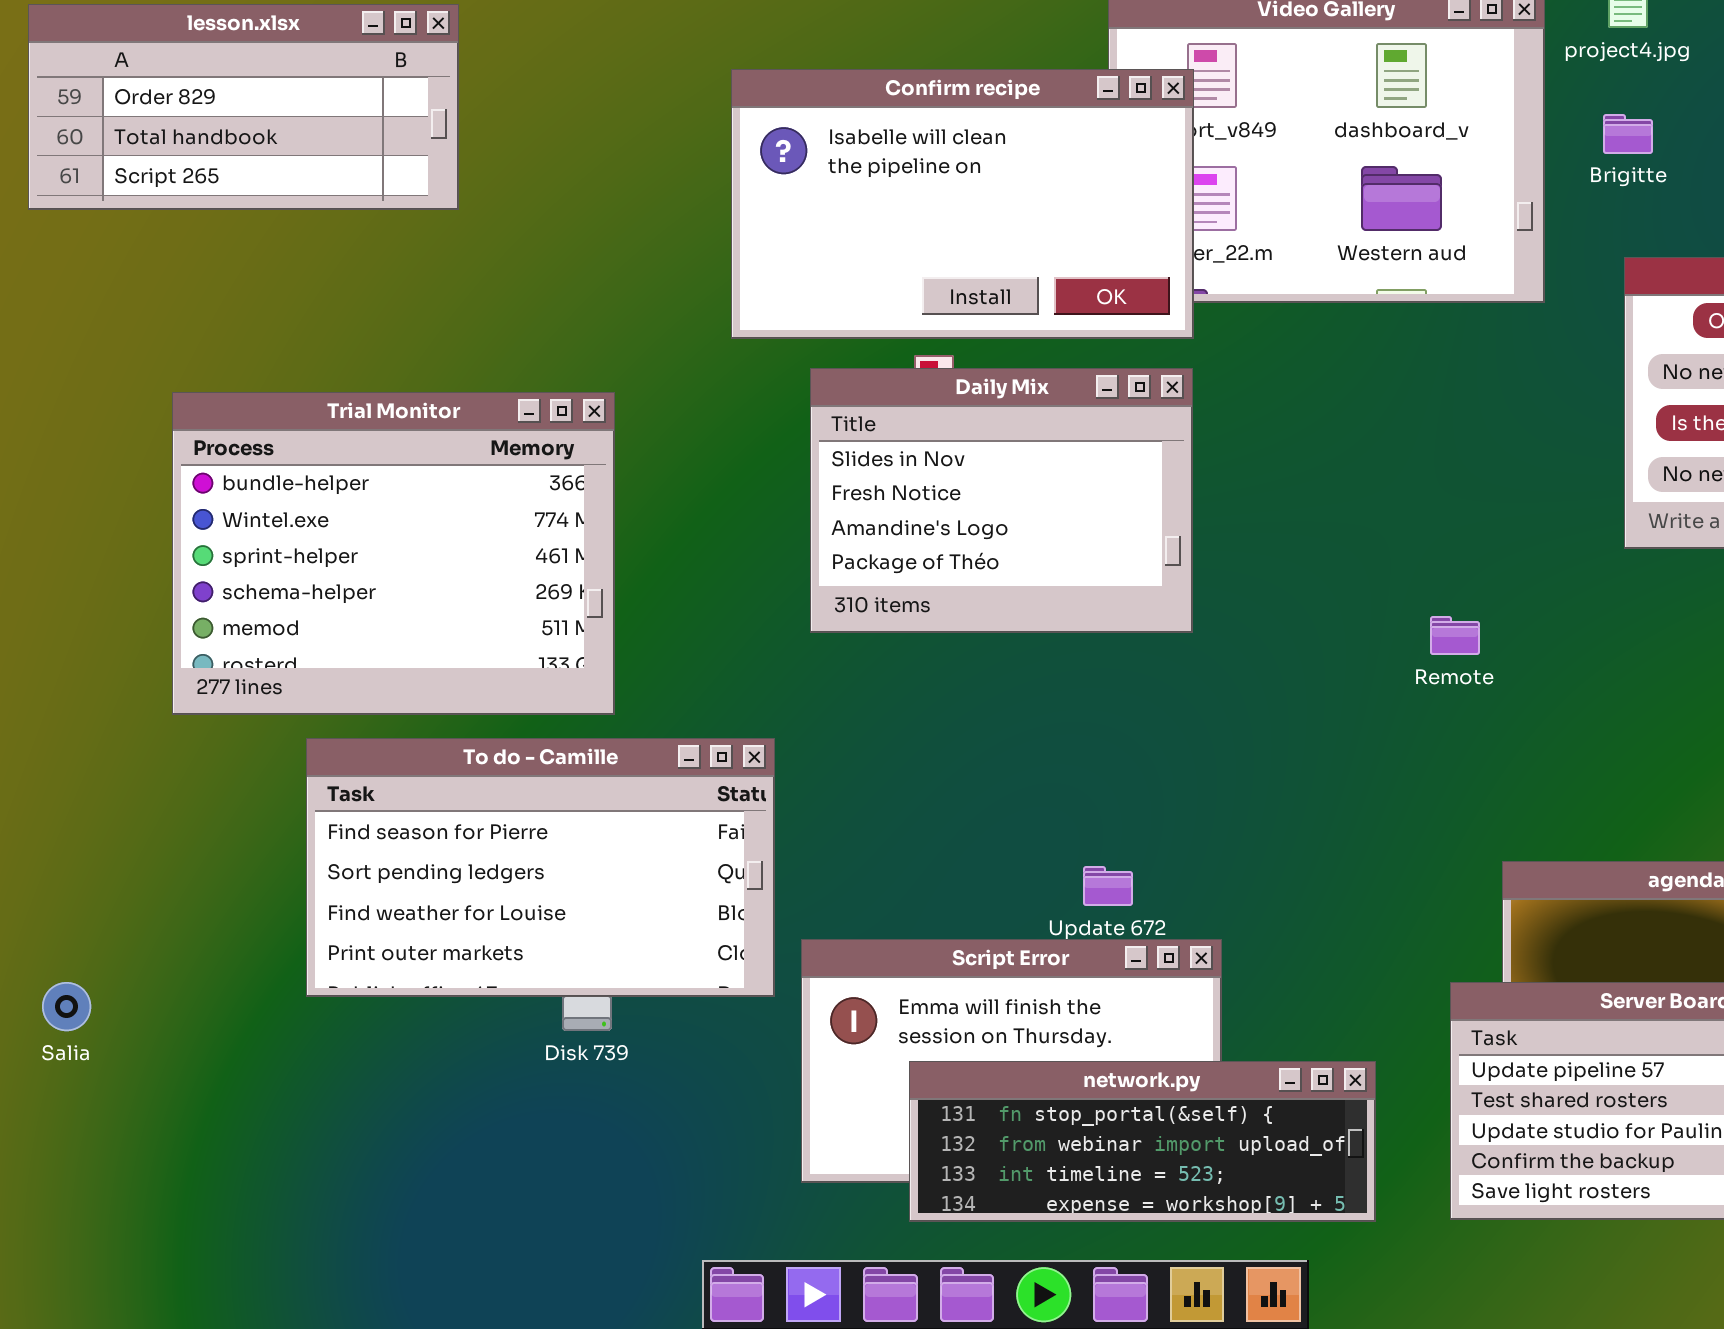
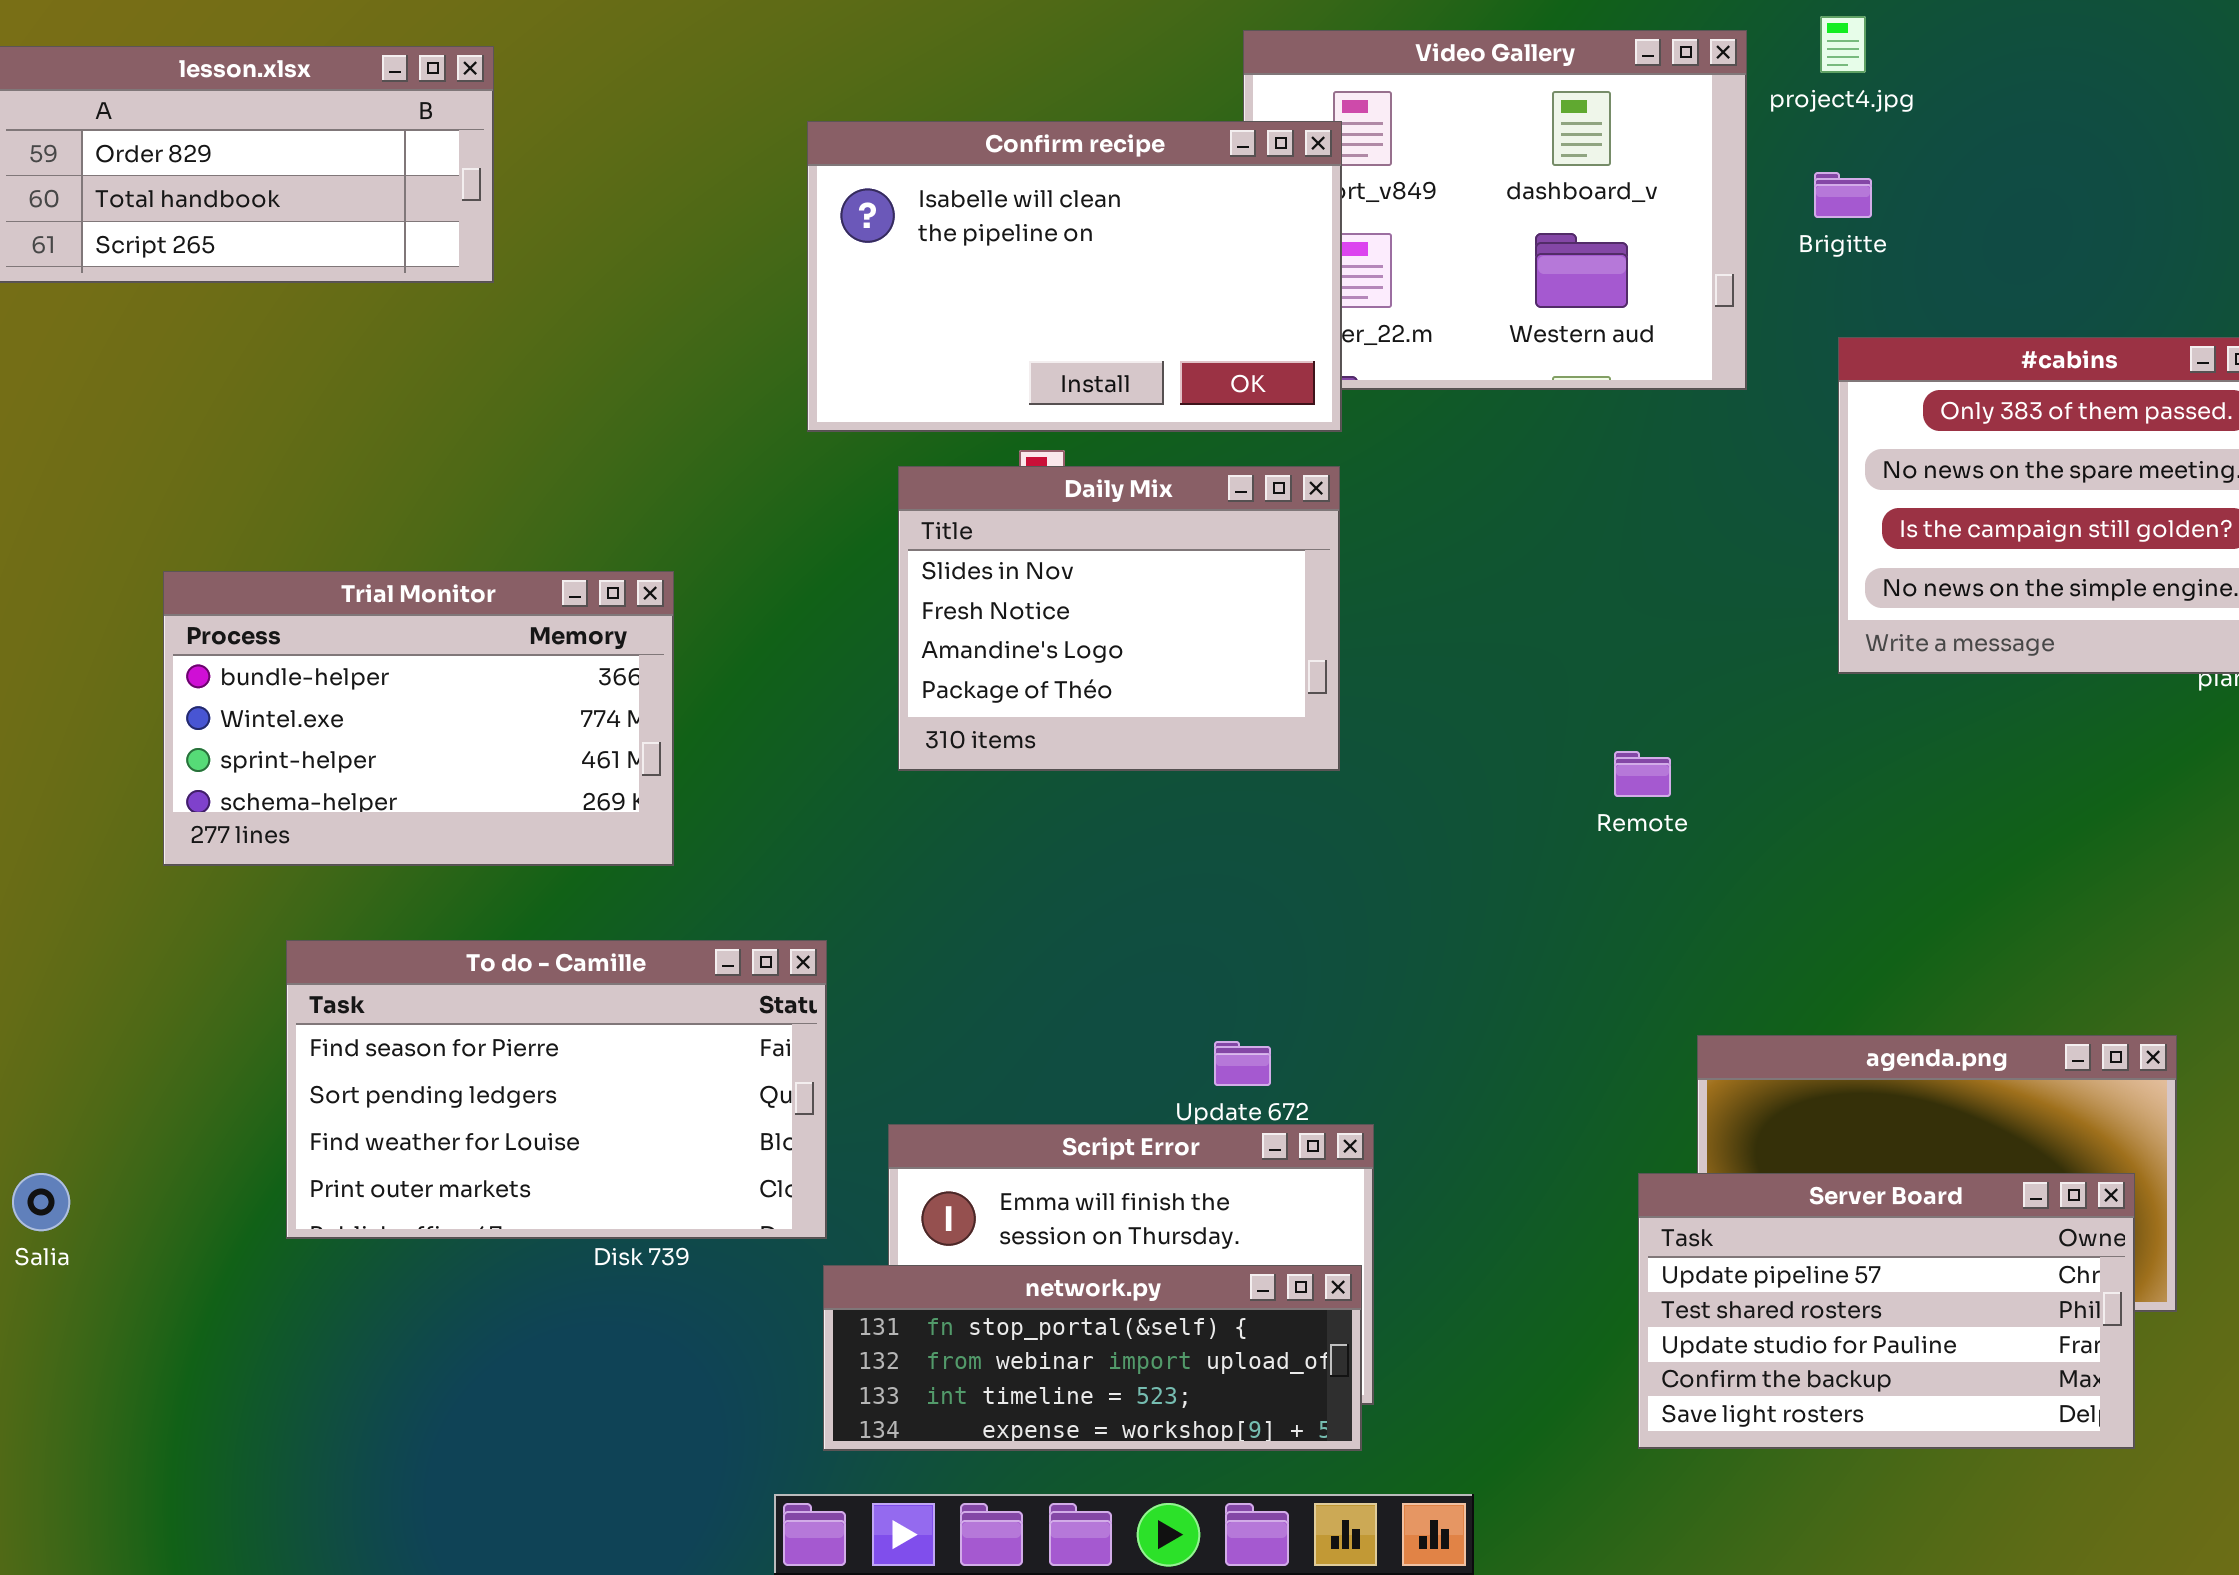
Trial Monitor: [172,392,615,715] -> [163,571,674,866], resized
To do - Camille: [306,738,775,997] -> [286,940,827,1239], moved
network.py: [909,1061,1376,1222] -> [823,1265,1362,1451], moved

